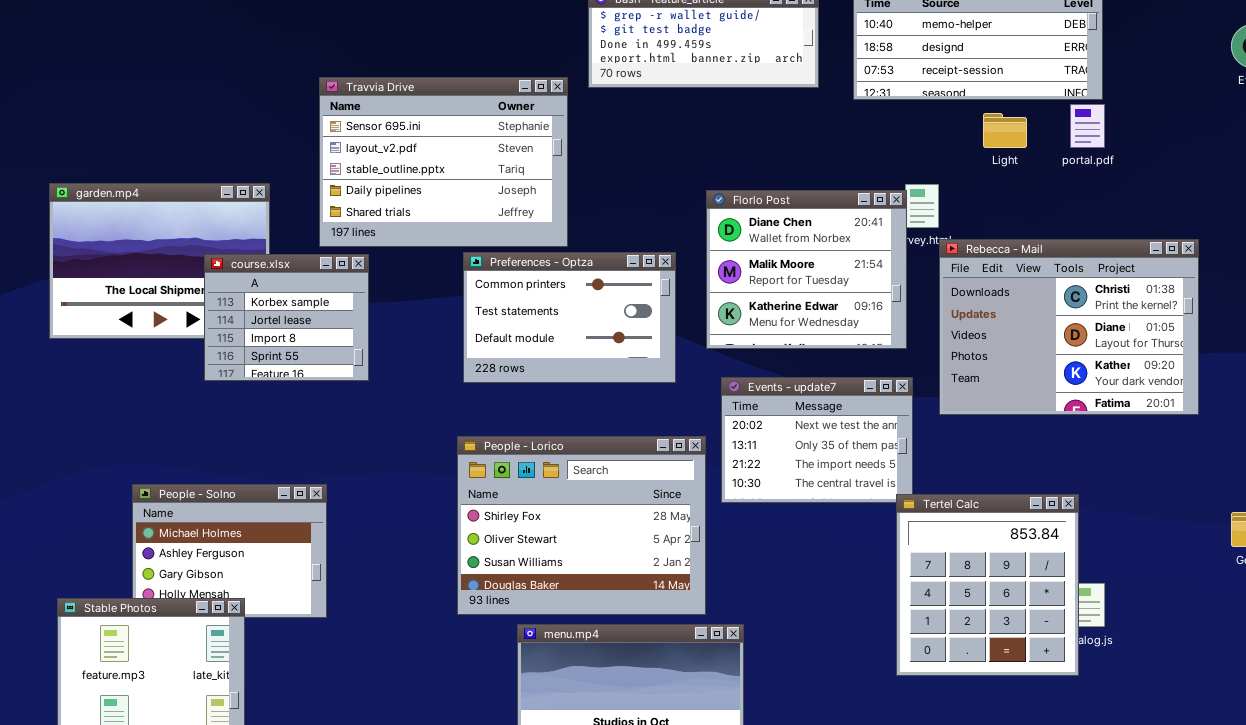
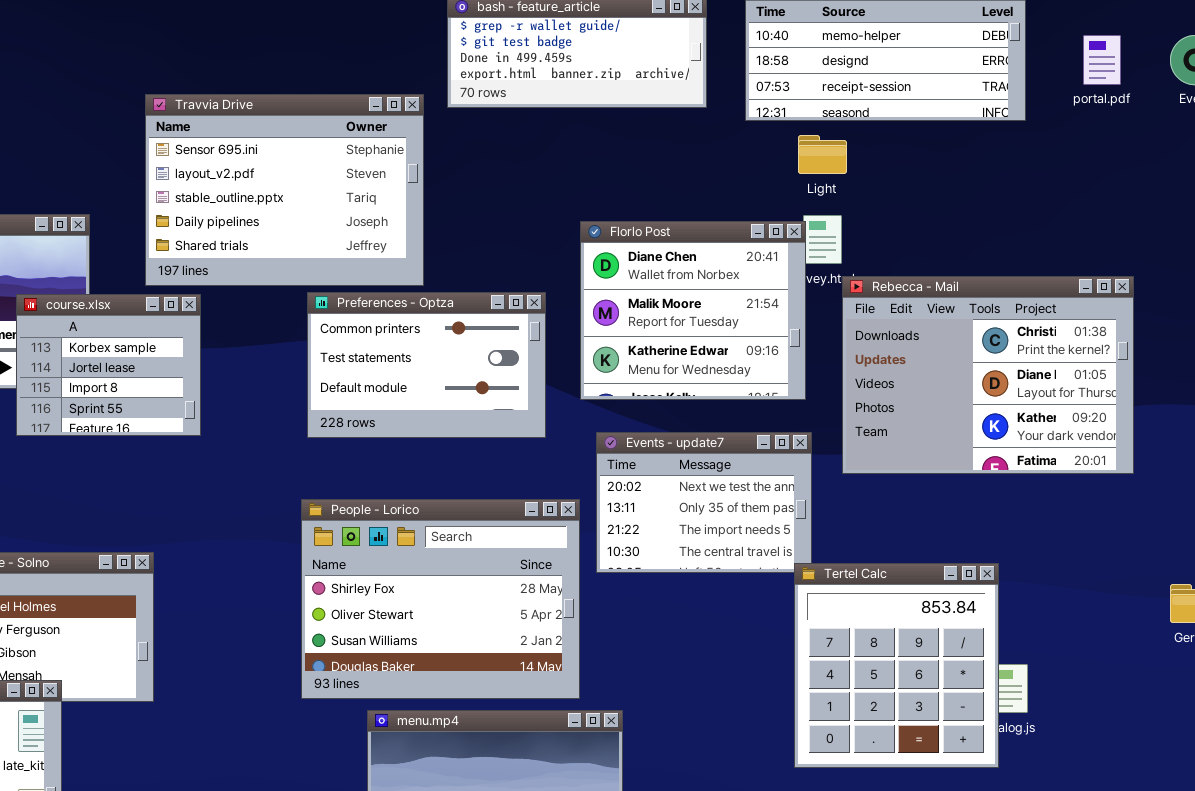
portal.pdf: [1070,104,1105,148] -> [1083,35,1121,85], moved
Light: [983,113,1027,148] -> [798,135,847,174], moved

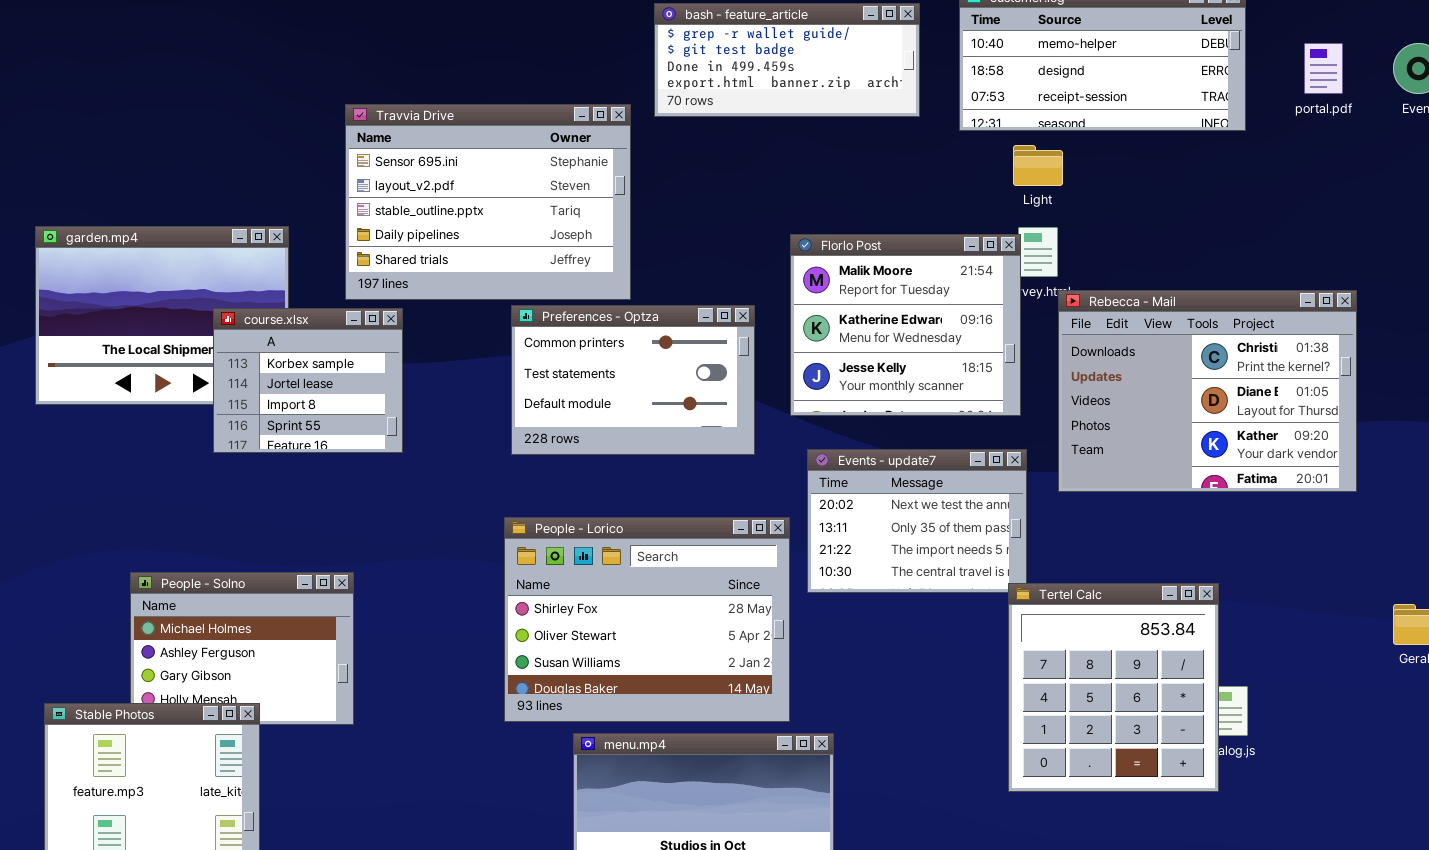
Florlo Post: [580,221,806,400] -> [790,234,1021,416], scrolled down 1 row

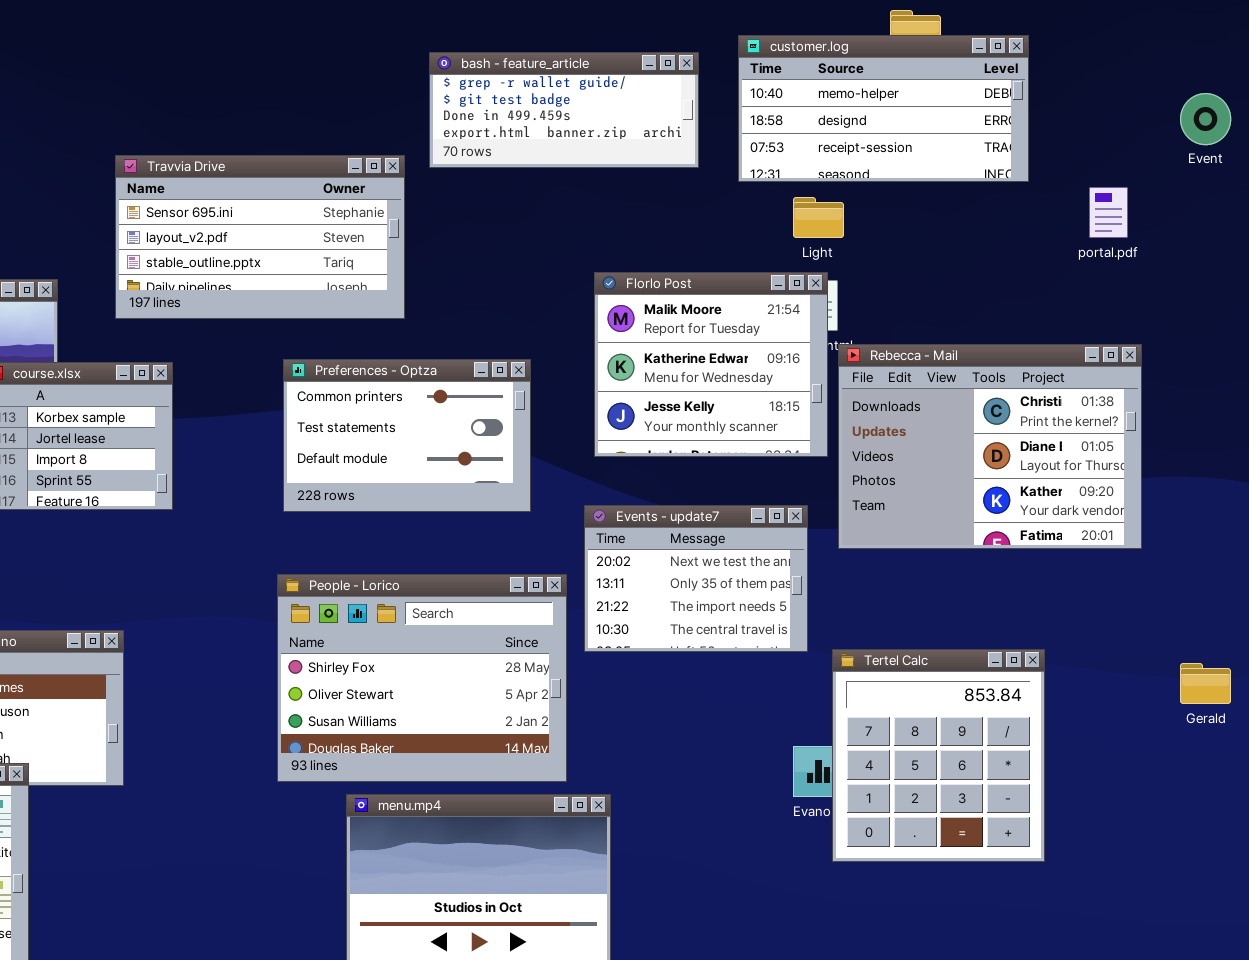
portal.pdf: [1304,43,1343,94] -> [1089,187,1128,238], moved
Travvia Drive: [345,104,631,300] -> [115,155,405,319], resized
Florlo Post: [790,234,1021,416] -> [594,272,828,457], moved
Tertel Calc: [1008,583,1219,792] -> [832,649,1045,862], moved

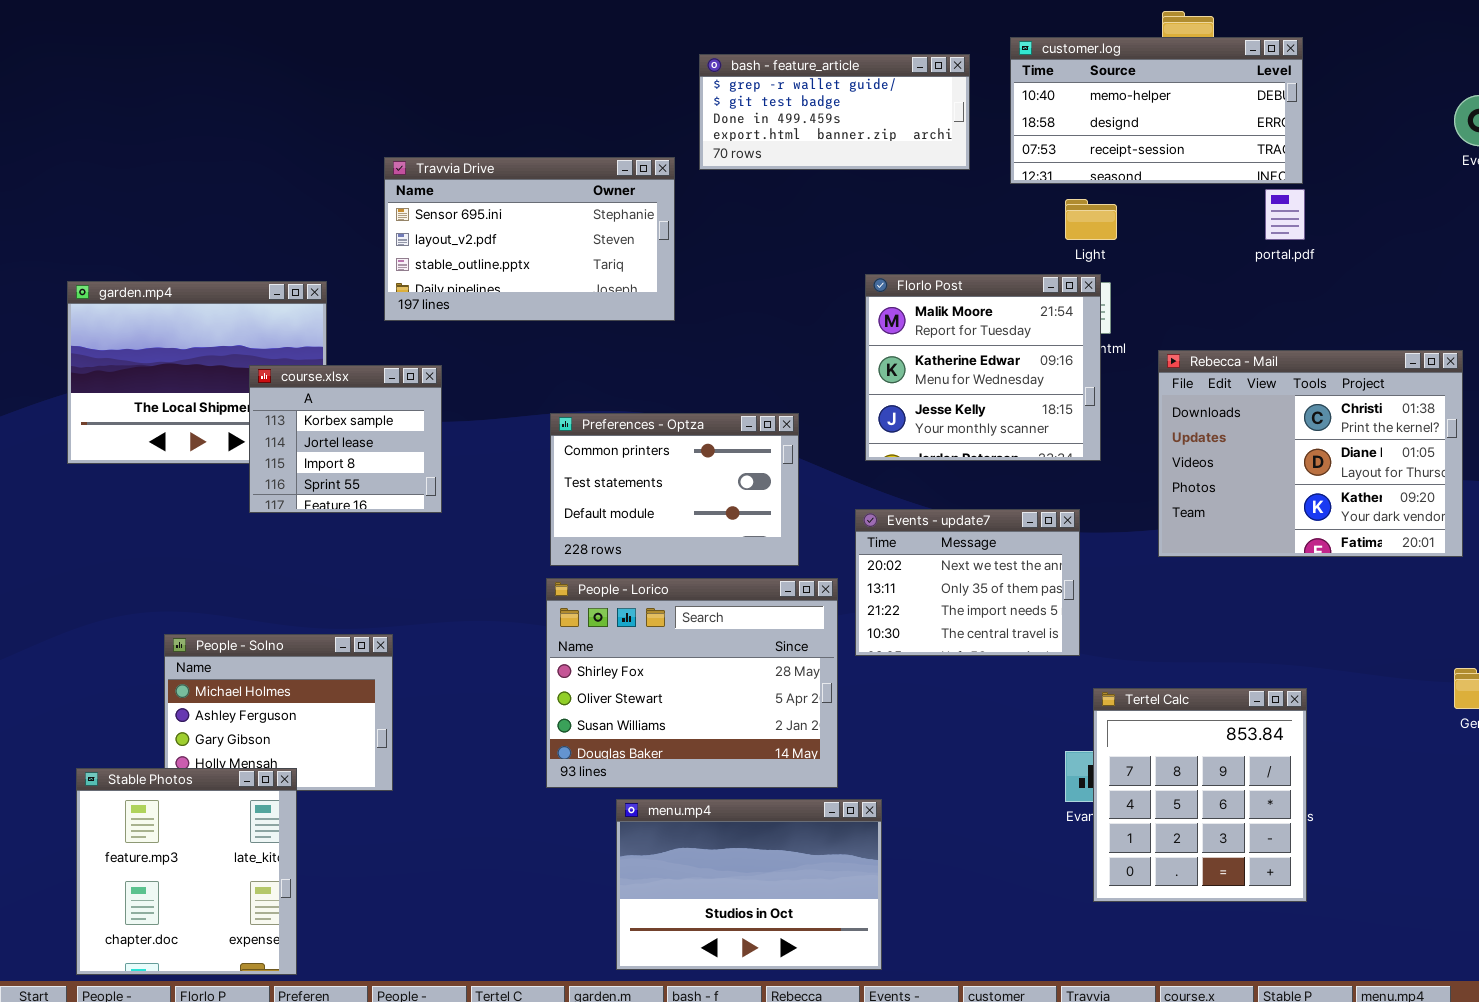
portal.pdf: [1089,187,1128,238] -> [1265,189,1305,240], moved
Rebecca - Mail: [838,344,1142,549] -> [1158,350,1463,557], moved
Preferences - Optza: [283,359,531,512] -> [550,413,799,566], moved
Tertel Calc: [832,649,1045,862] -> [1093,688,1307,902], moved

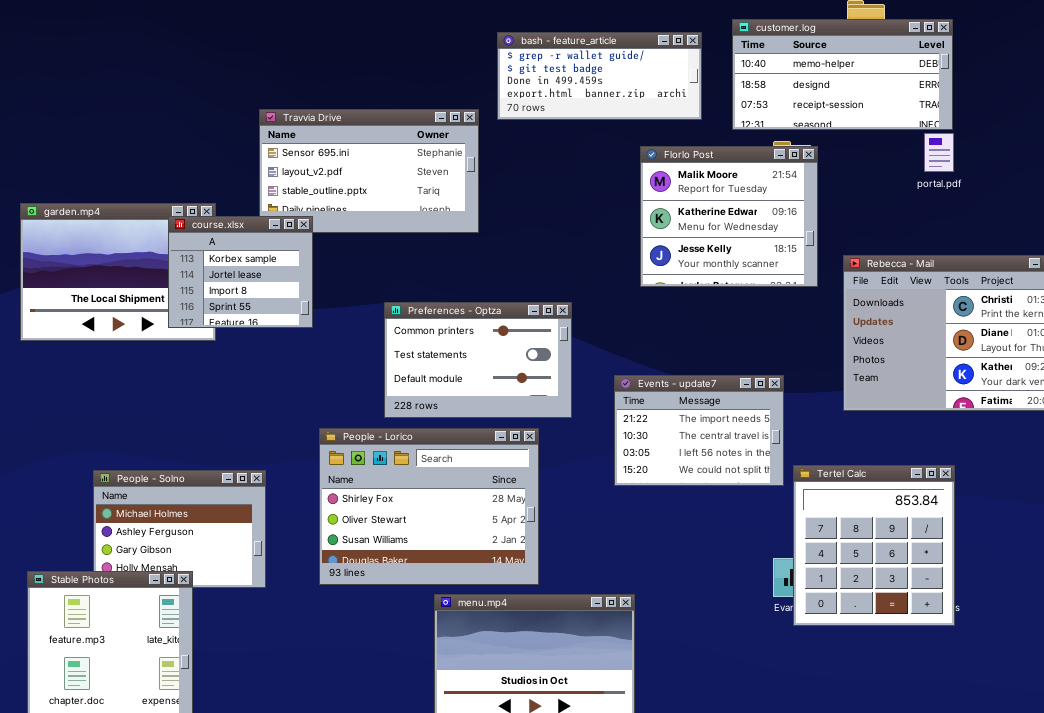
Florlo Post: [865,274,1101,461] -> [640,146,818,287], moved
course.xlsx: [249,365,442,513] -> [168,216,313,328], moved
Events - update7: [855,509,1080,656] -> [614,375,784,486], scrolled down 2 rows
People - Lorico: [546,578,838,788] -> [319,428,539,585], moved
Tertel Calc: [1093,688,1307,902] -> [793,465,955,626], moved

